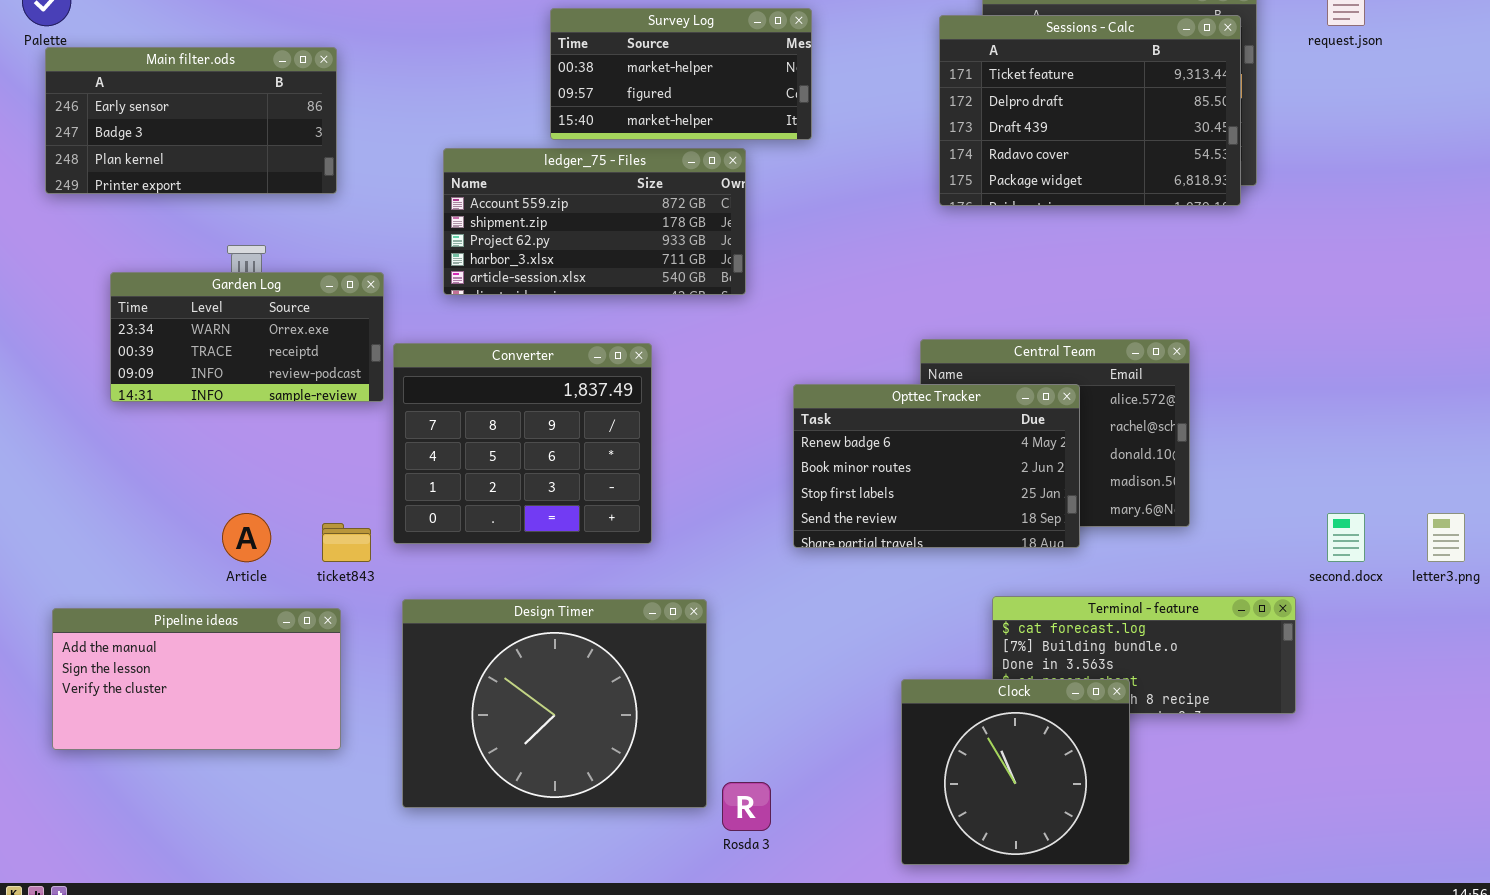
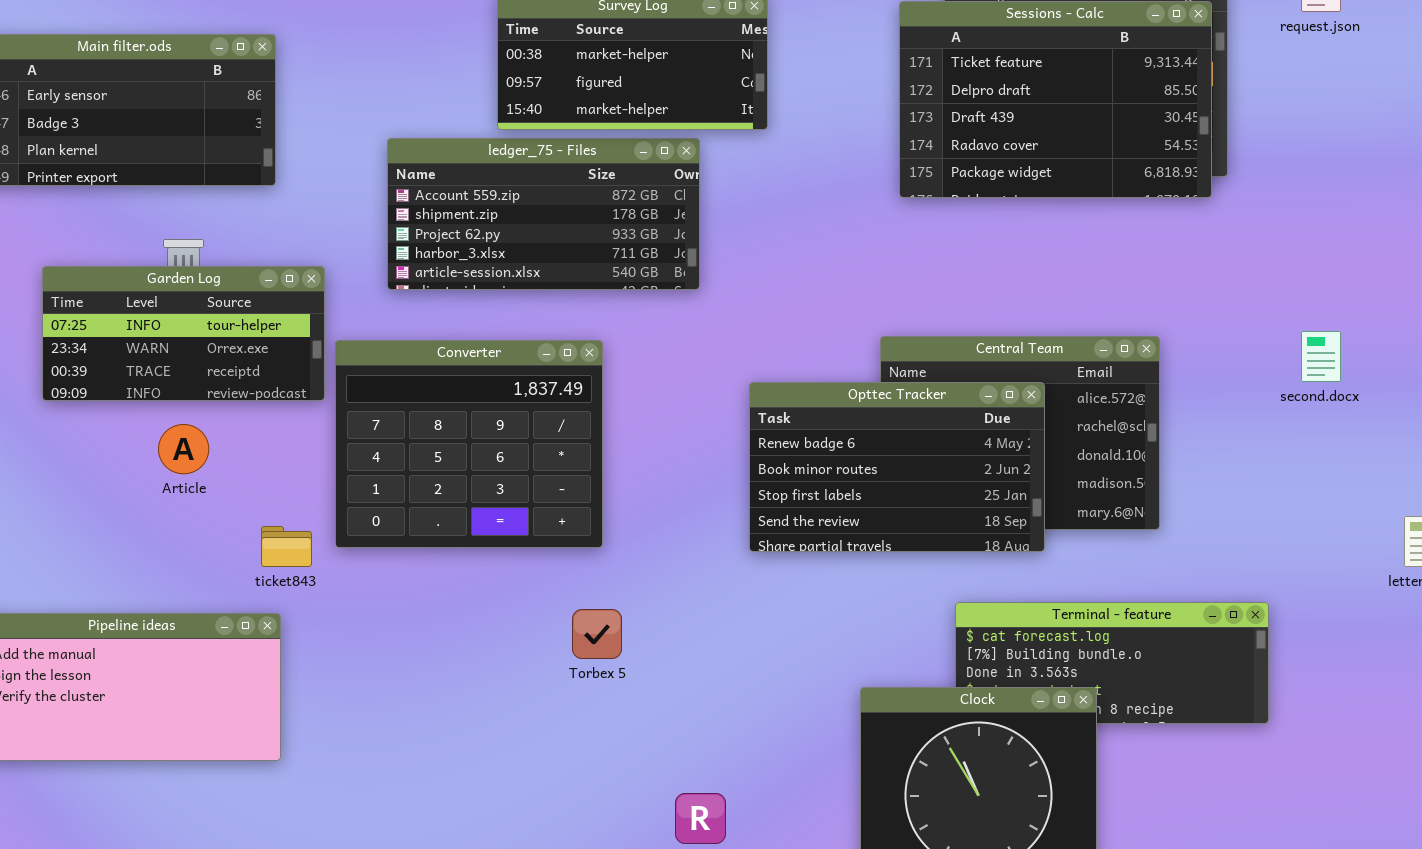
Garden Log: [110,272,384,402] -> [42,266,325,401], scrolled up 1 row
Article: [222,513,271,562] -> [158,424,209,474], moved
second.docx: [1327,513,1365,562] -> [1301,331,1341,382], moved
Design Timer: [402,599,707,808] -> none, closed

